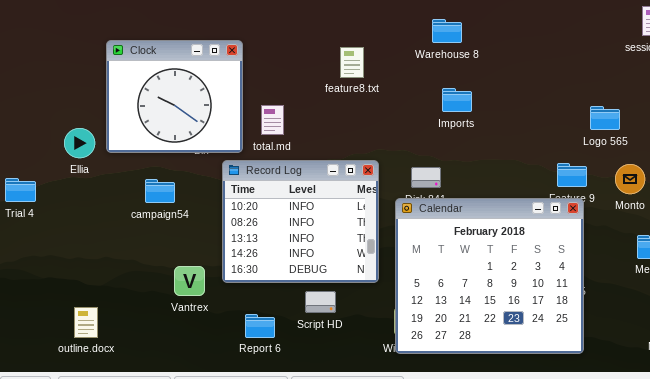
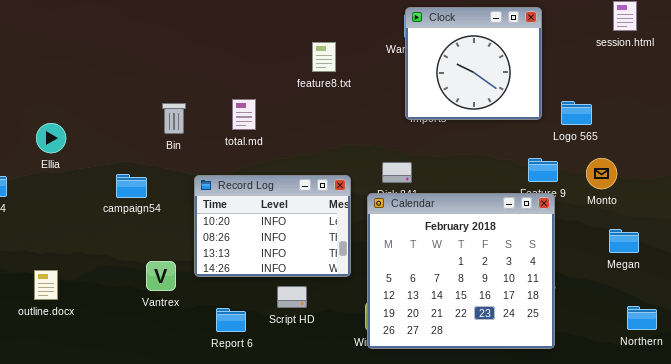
Clock: [106,40,243,153] -> [405,7,542,120], moved
Record Log: [222,160,379,283] -> [194,175,351,277], resized
outline.docx: [74,307,98,338] -> [34,270,58,300], moved

